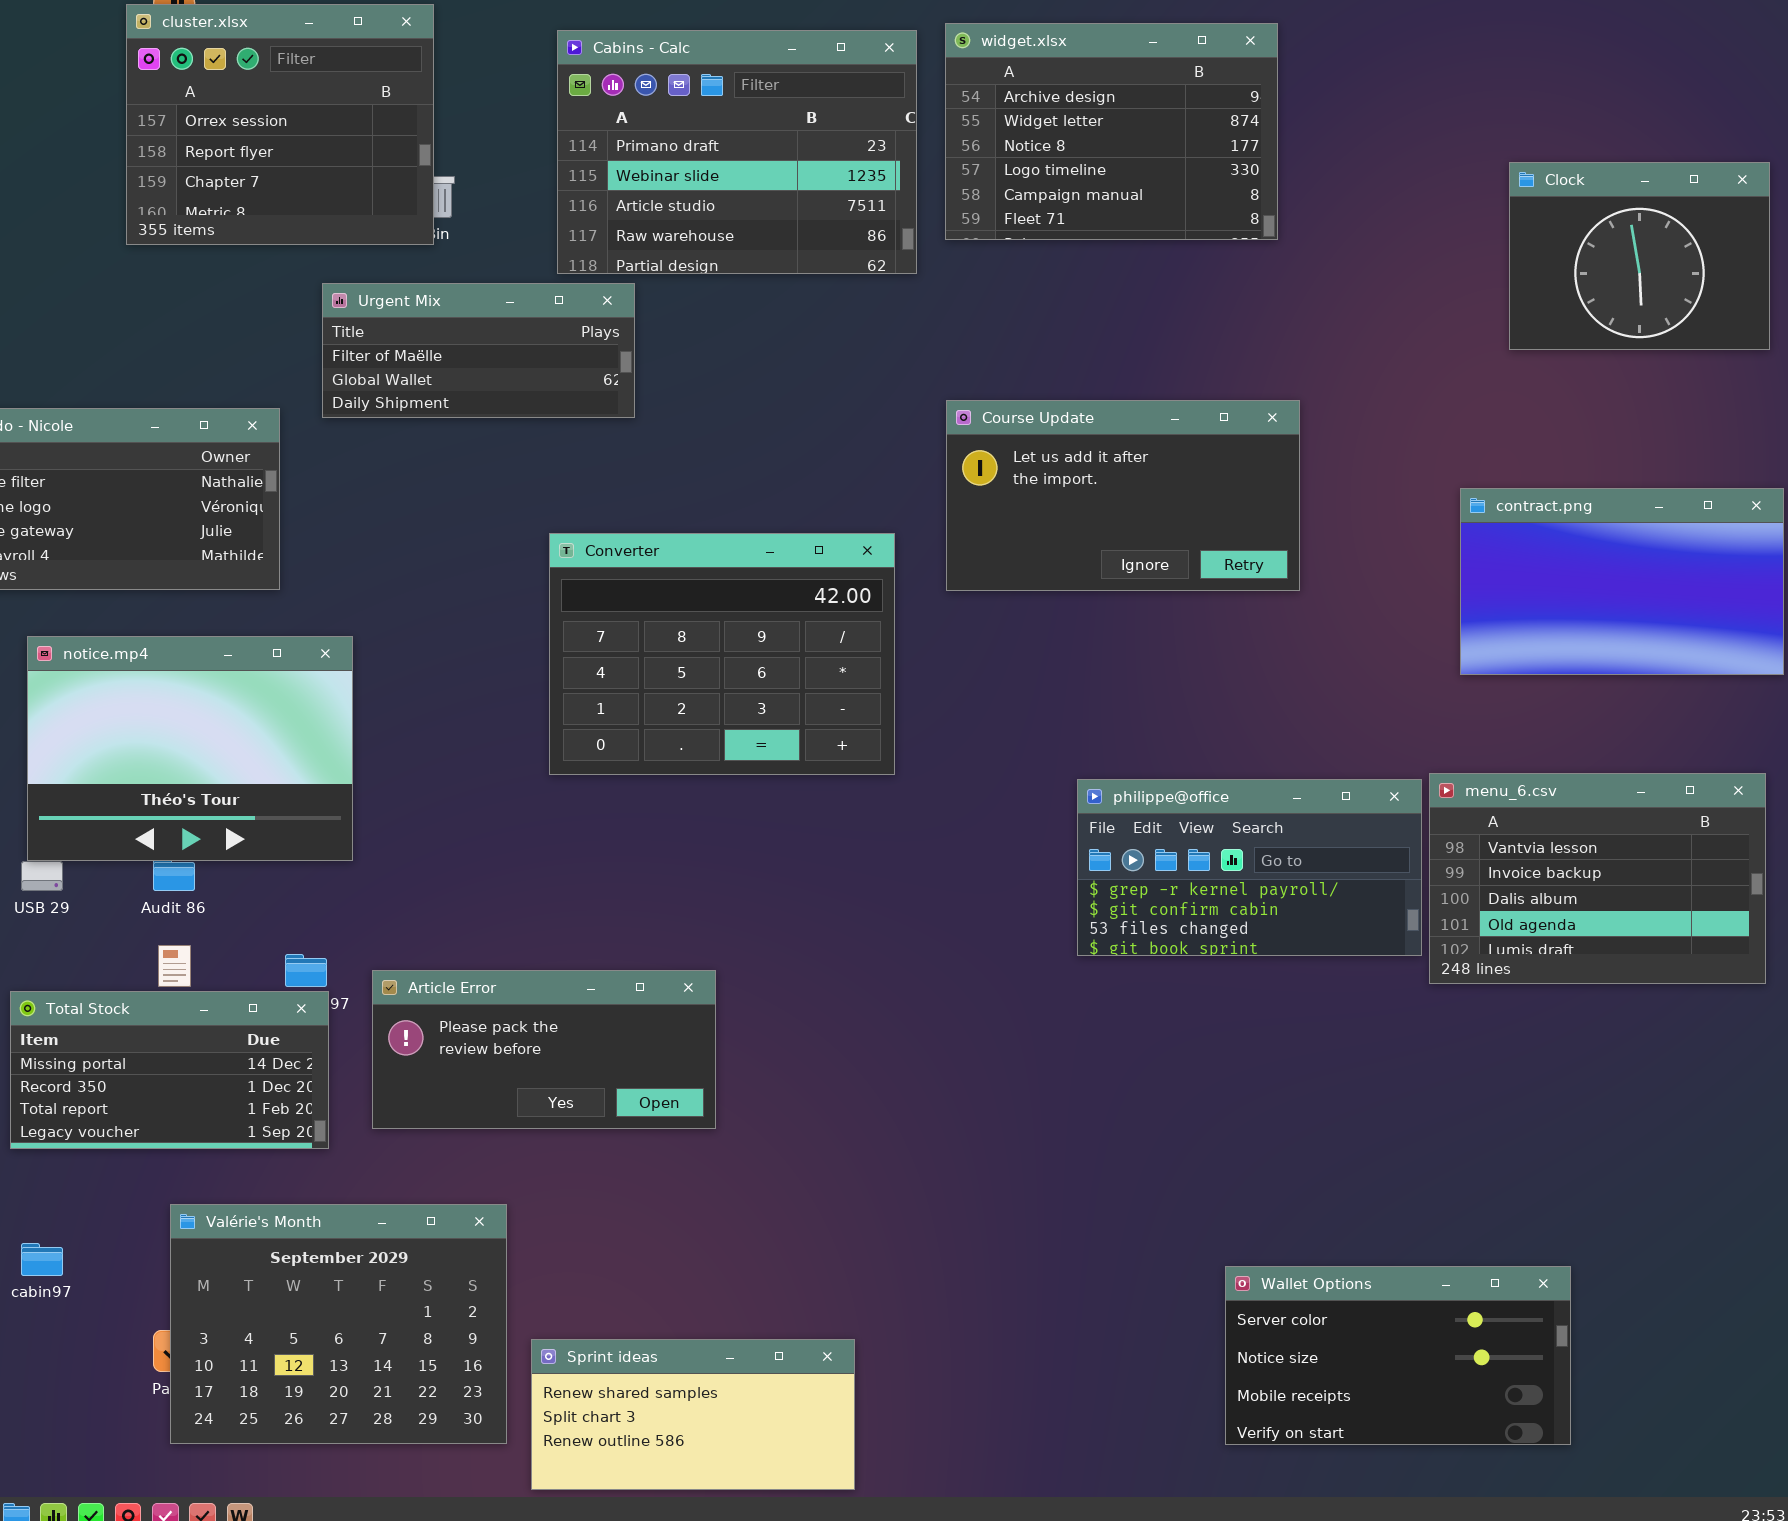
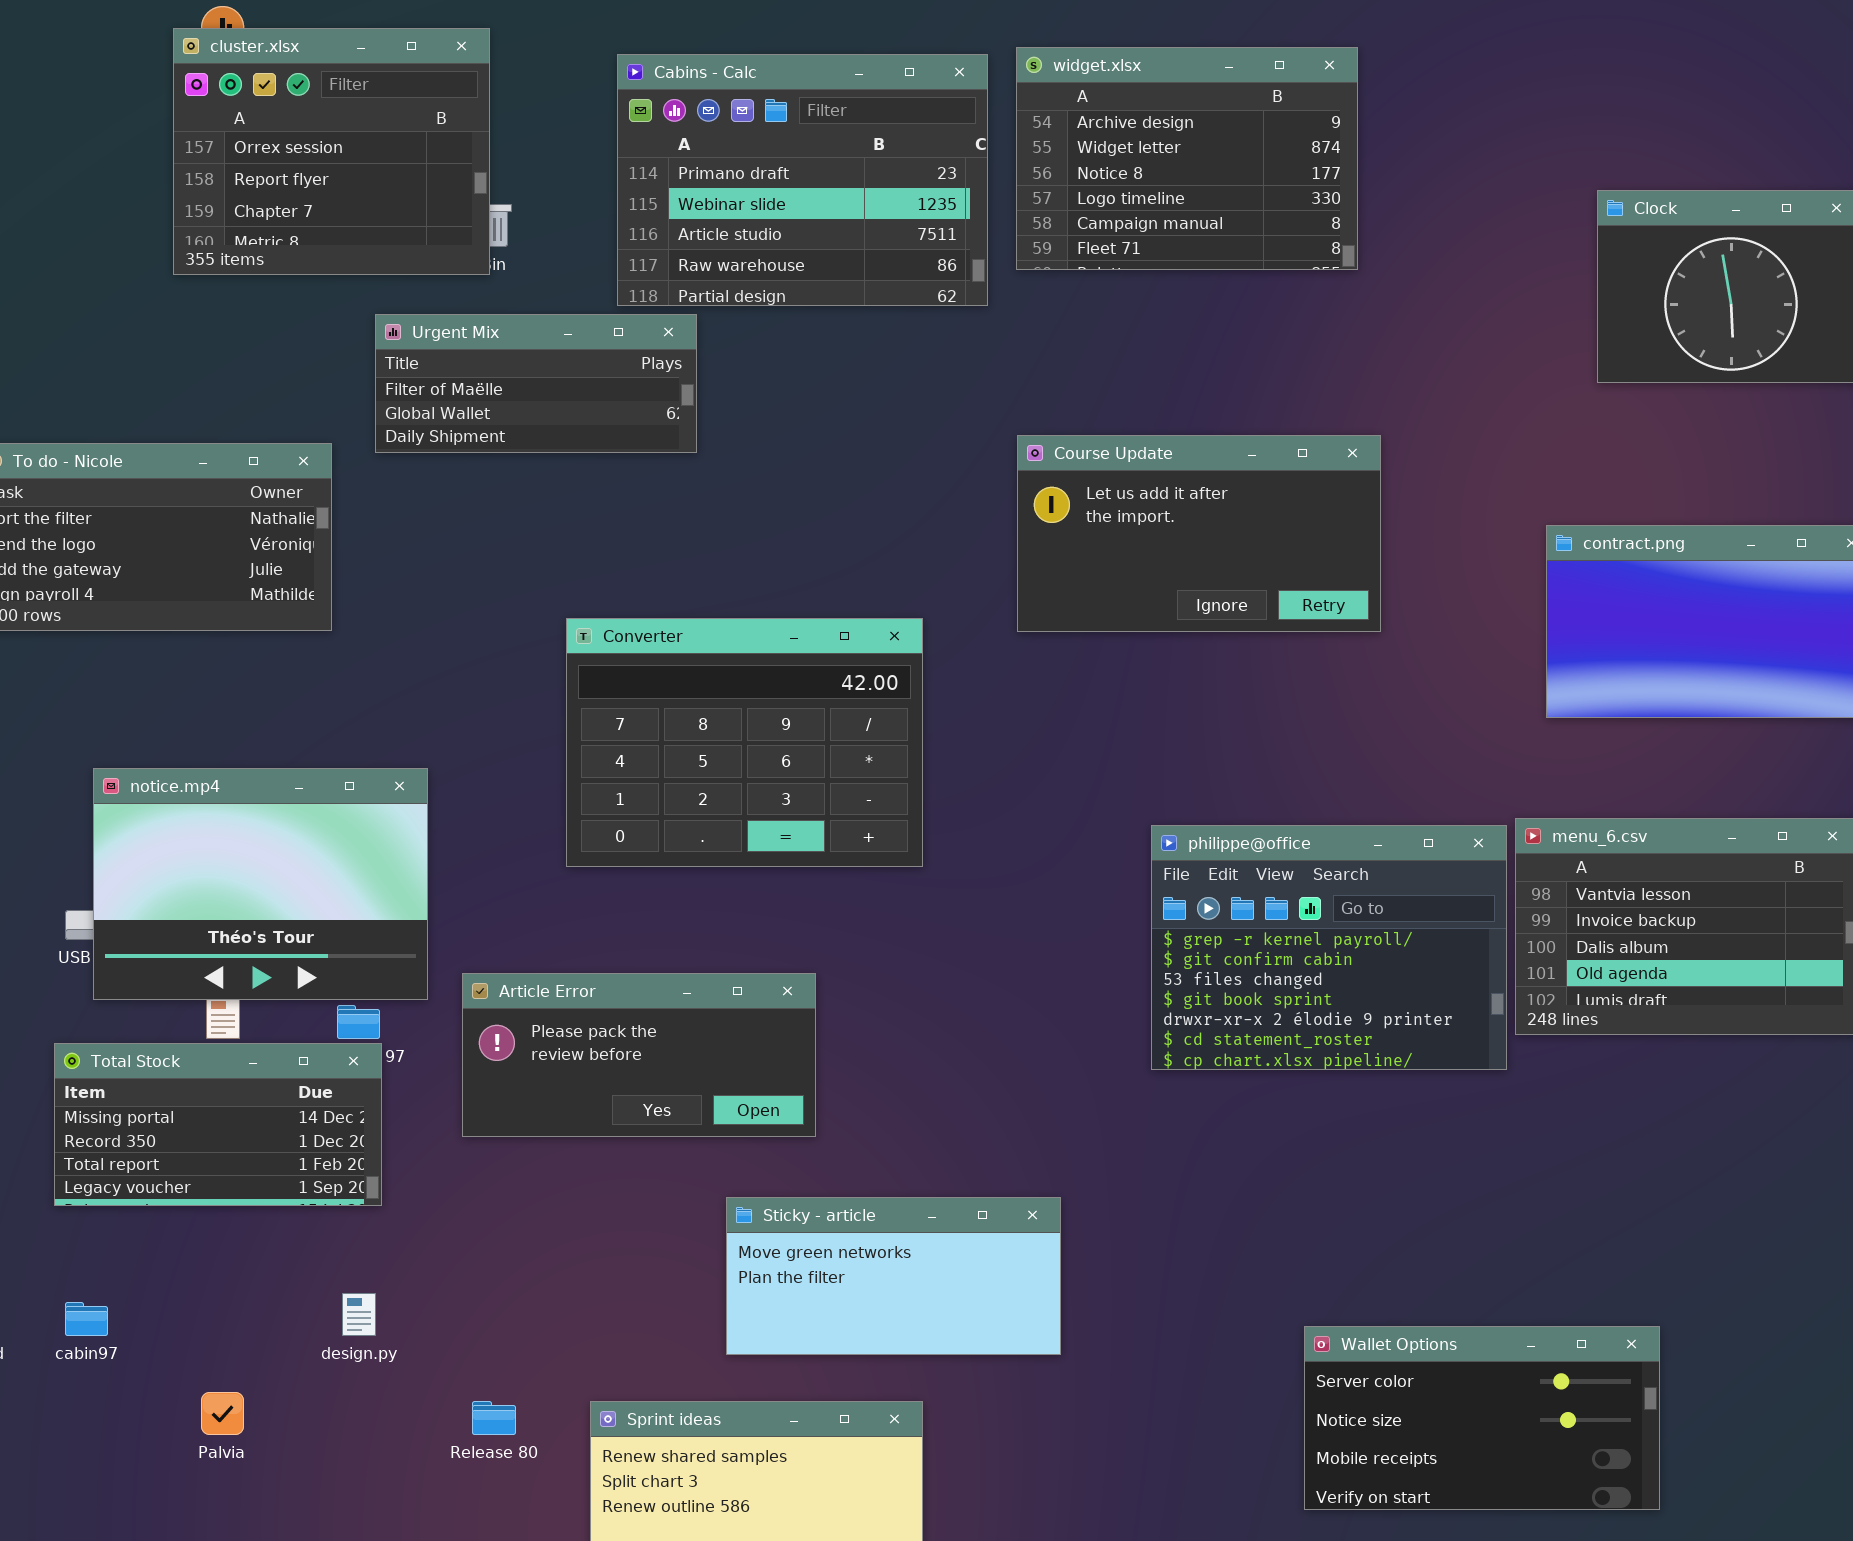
Converter: [549,533,895,775] -> [566,618,923,867], moved
notice.mp4: [27,636,353,861] -> [93,768,428,1000], moved
philippe@office: [1077,779,1422,956] -> [1151,825,1507,1070], resized
Article Error: [372,970,716,1129] -> [462,973,816,1137], moved
Sticky - article: none -> [726,1197,1061,1355], opened
Valérie's Month: [170,1204,507,1444] -> none, closed

